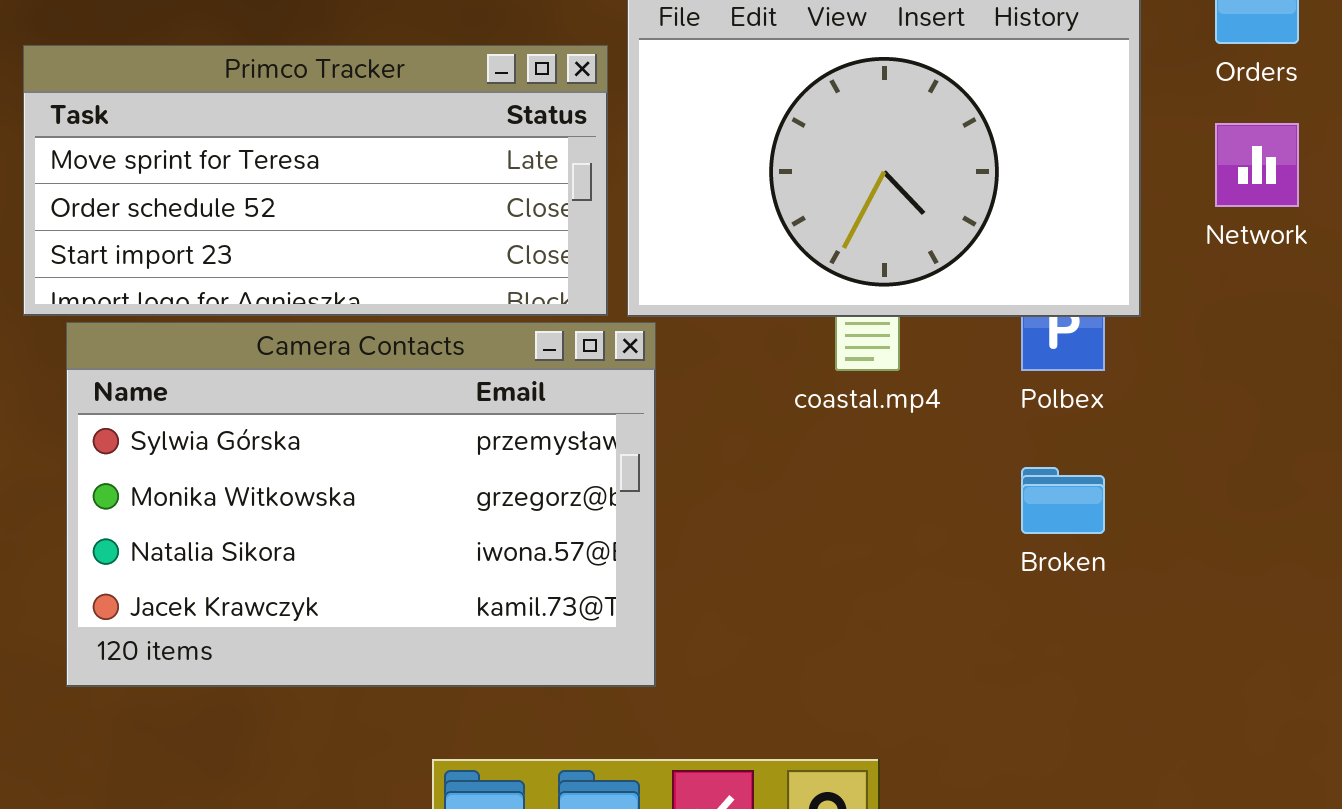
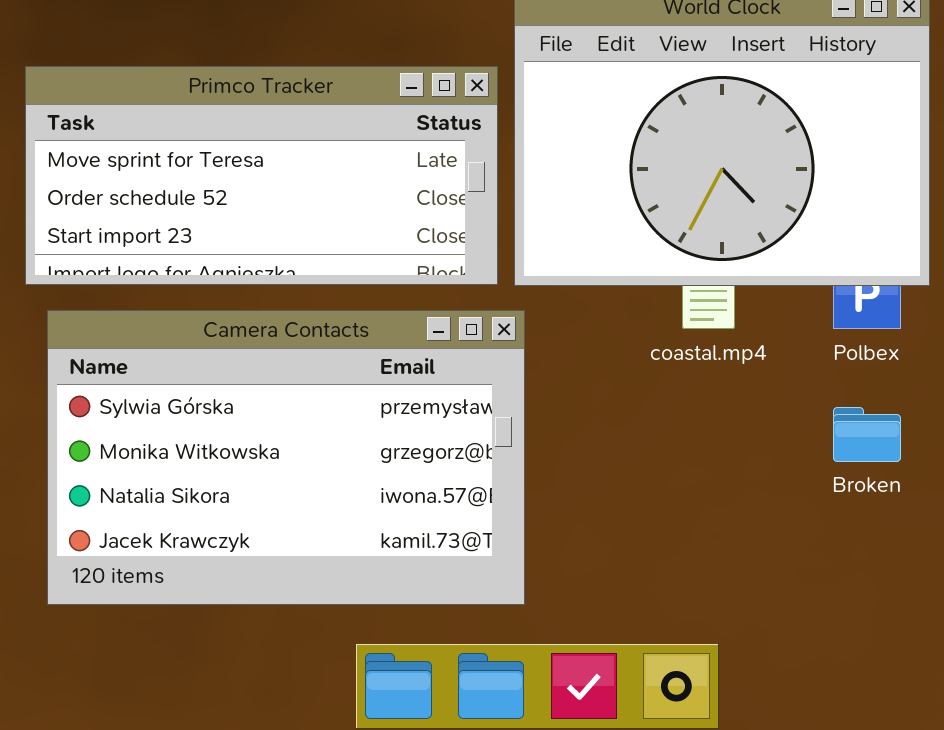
Camera Contacts: [66,322,656,687] -> [47,310,525,605], moved

